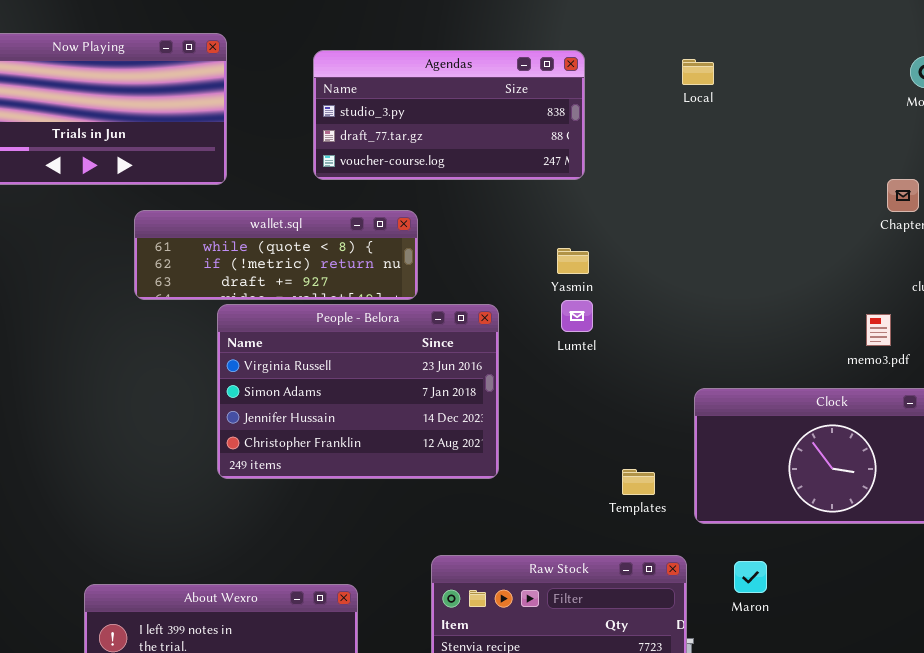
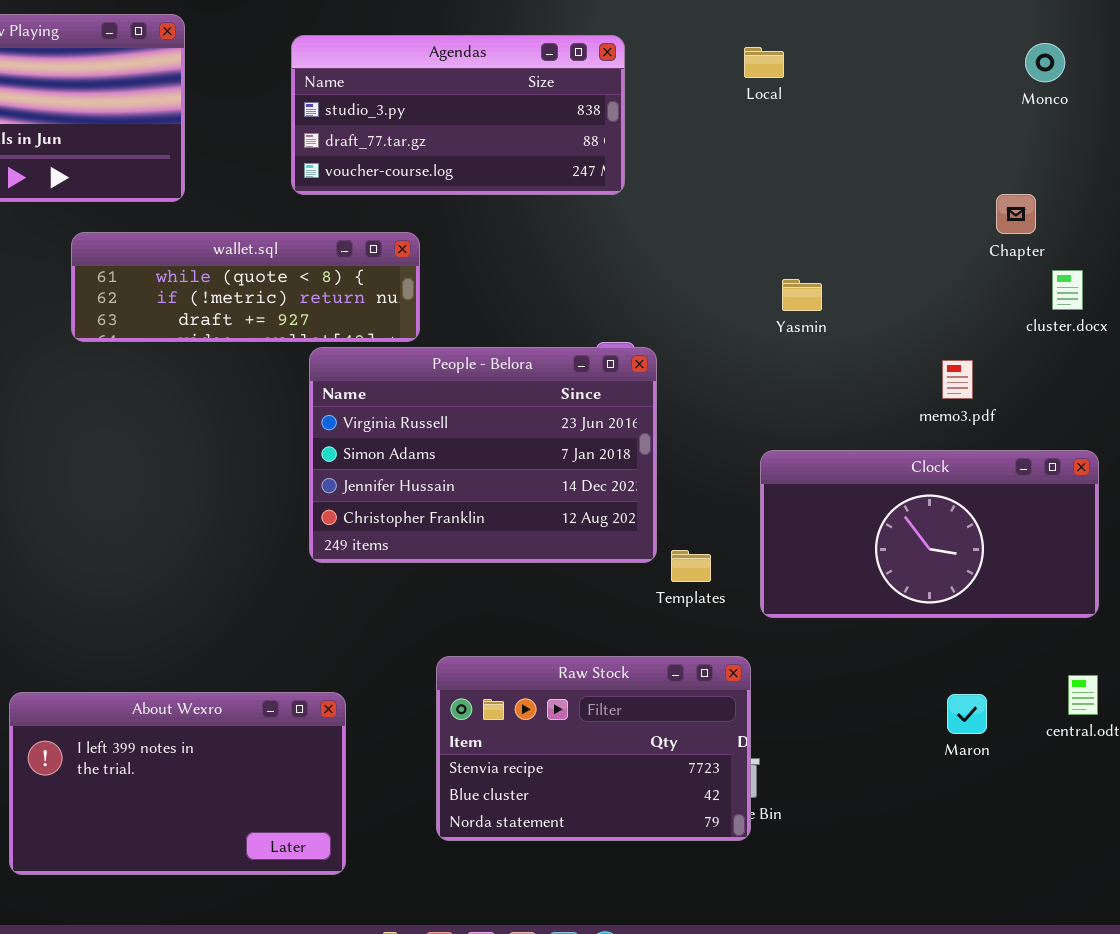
Yasmin: [557,248,589,274] -> [782,279,822,311], moved
People - Belora: [217,304,499,479] -> [309,347,657,563], moved
memo3.pdf: [866,314,891,346] -> [942,360,973,399], moved
Maron: [734,561,767,593] -> [947,694,987,734], moved

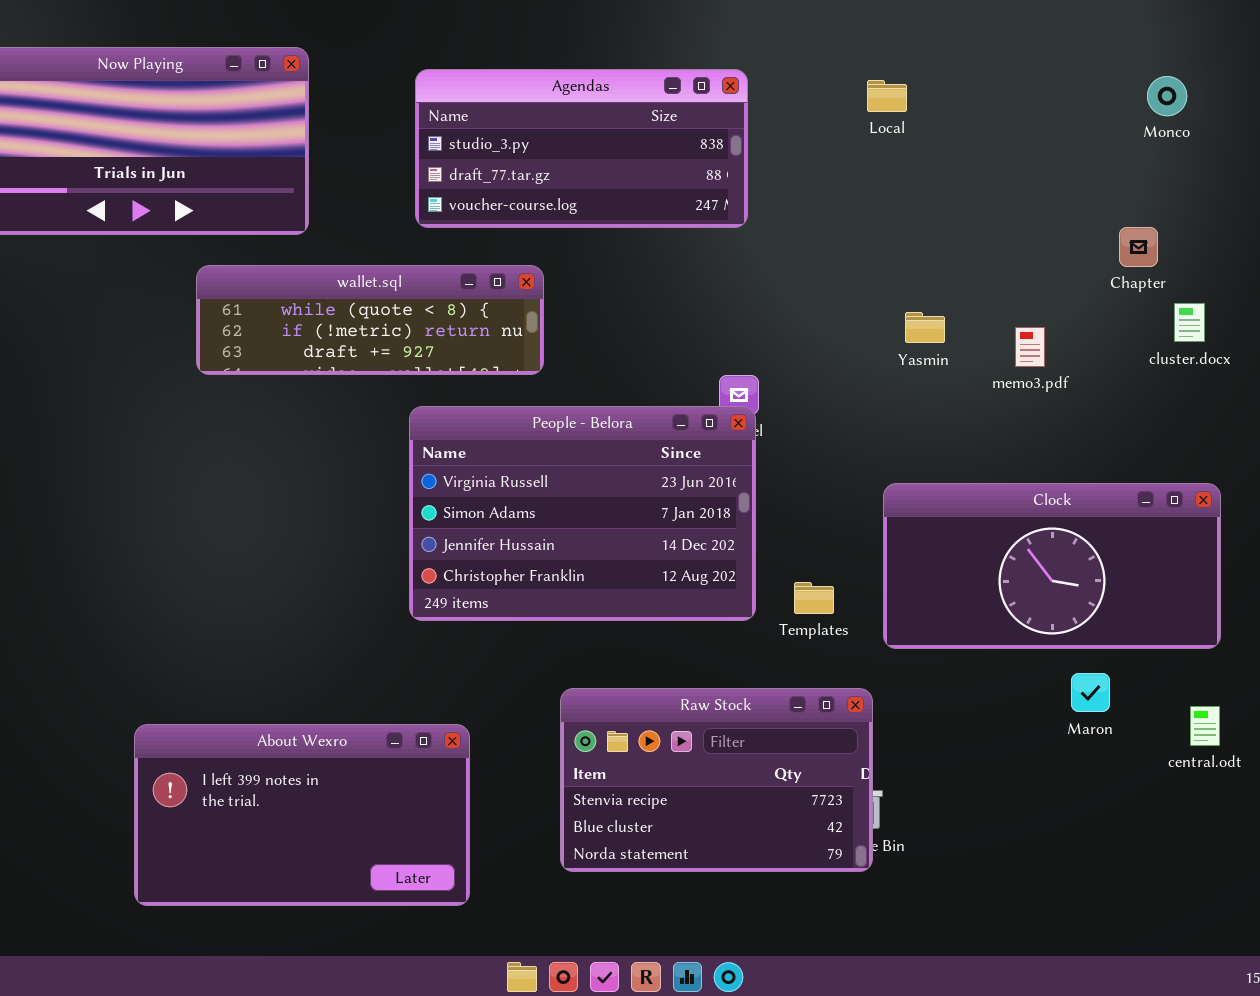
People - Belora: [309,347,657,563] -> [409,406,756,621], moved
memo3.pdf: [942,360,973,399] -> [1015,327,1045,367], moved
Maron: [947,694,987,734] -> [1071,673,1110,712], moved

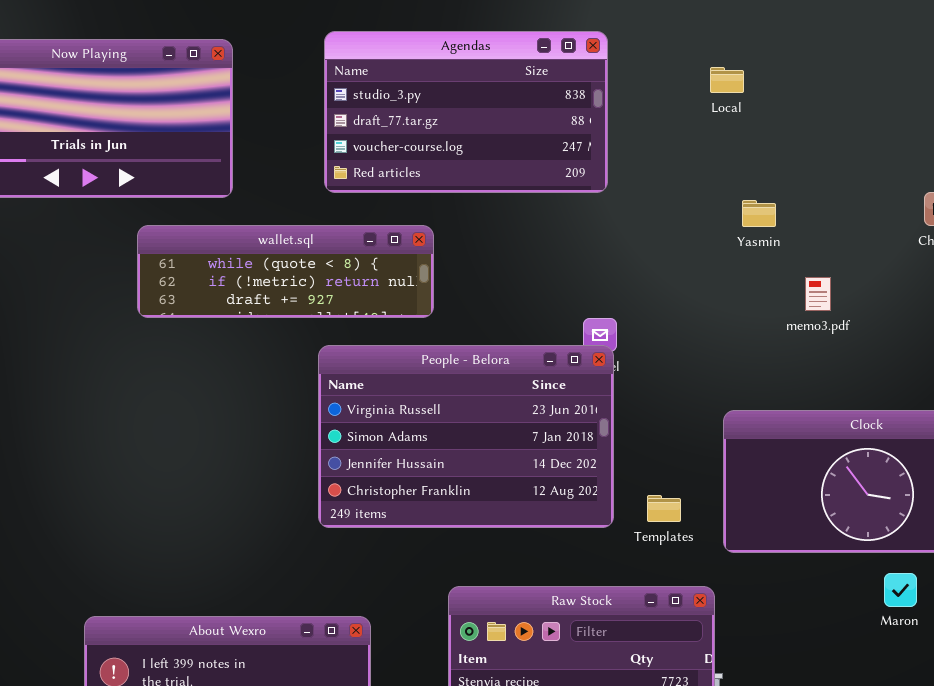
Agendas: [415,69,748,228] -> [324,31,608,193], resized
Yasmin: [905,312,945,343] -> [742,200,776,227], moved
memo3.pdf: [1015,327,1045,367] -> [805,277,831,311], moved

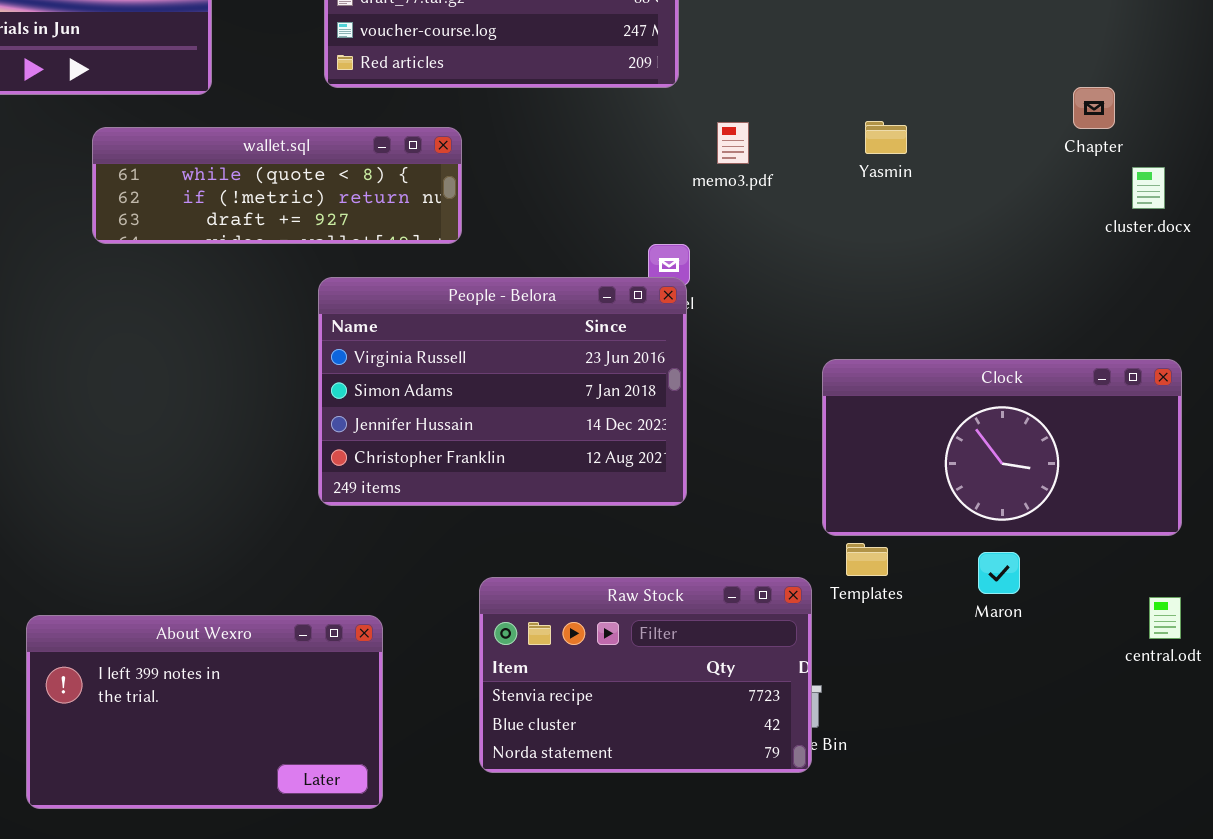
Yasmin: [742,200,776,227] -> [865,121,907,154], moved
memo3.pdf: [805,277,831,311] -> [717,122,749,164], moved
Templates: [647,495,681,522] -> [846,543,888,576], moved
Maron: [884,573,917,607] -> [978,552,1020,594], moved

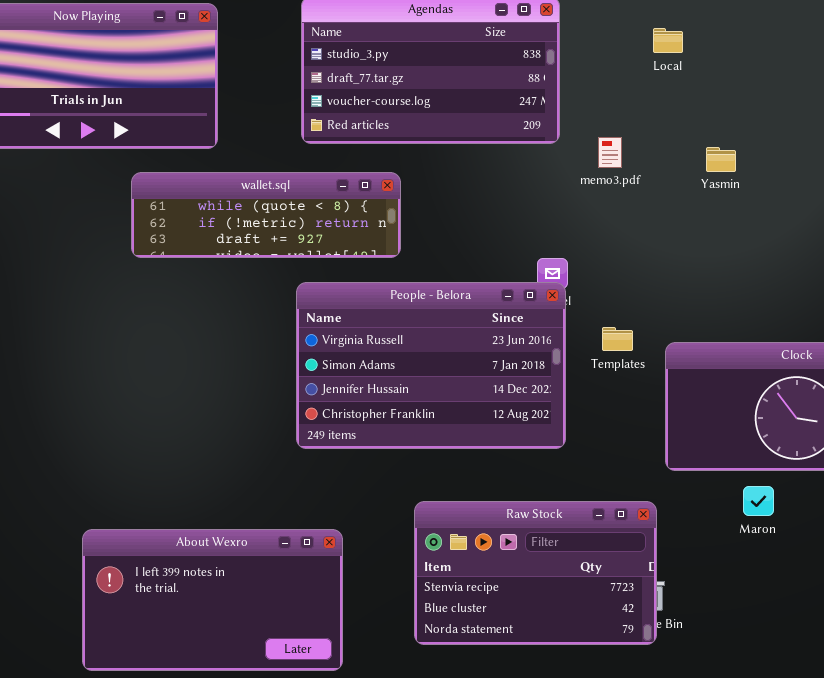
Yasmin: [865,121,907,154] -> [706,147,736,172], moved
memo3.pdf: [717,122,749,164] -> [598,137,622,168], moved
Templates: [846,543,888,576] -> [602,327,633,351], moved
Maron: [978,552,1020,594] -> [743,486,774,516], moved

